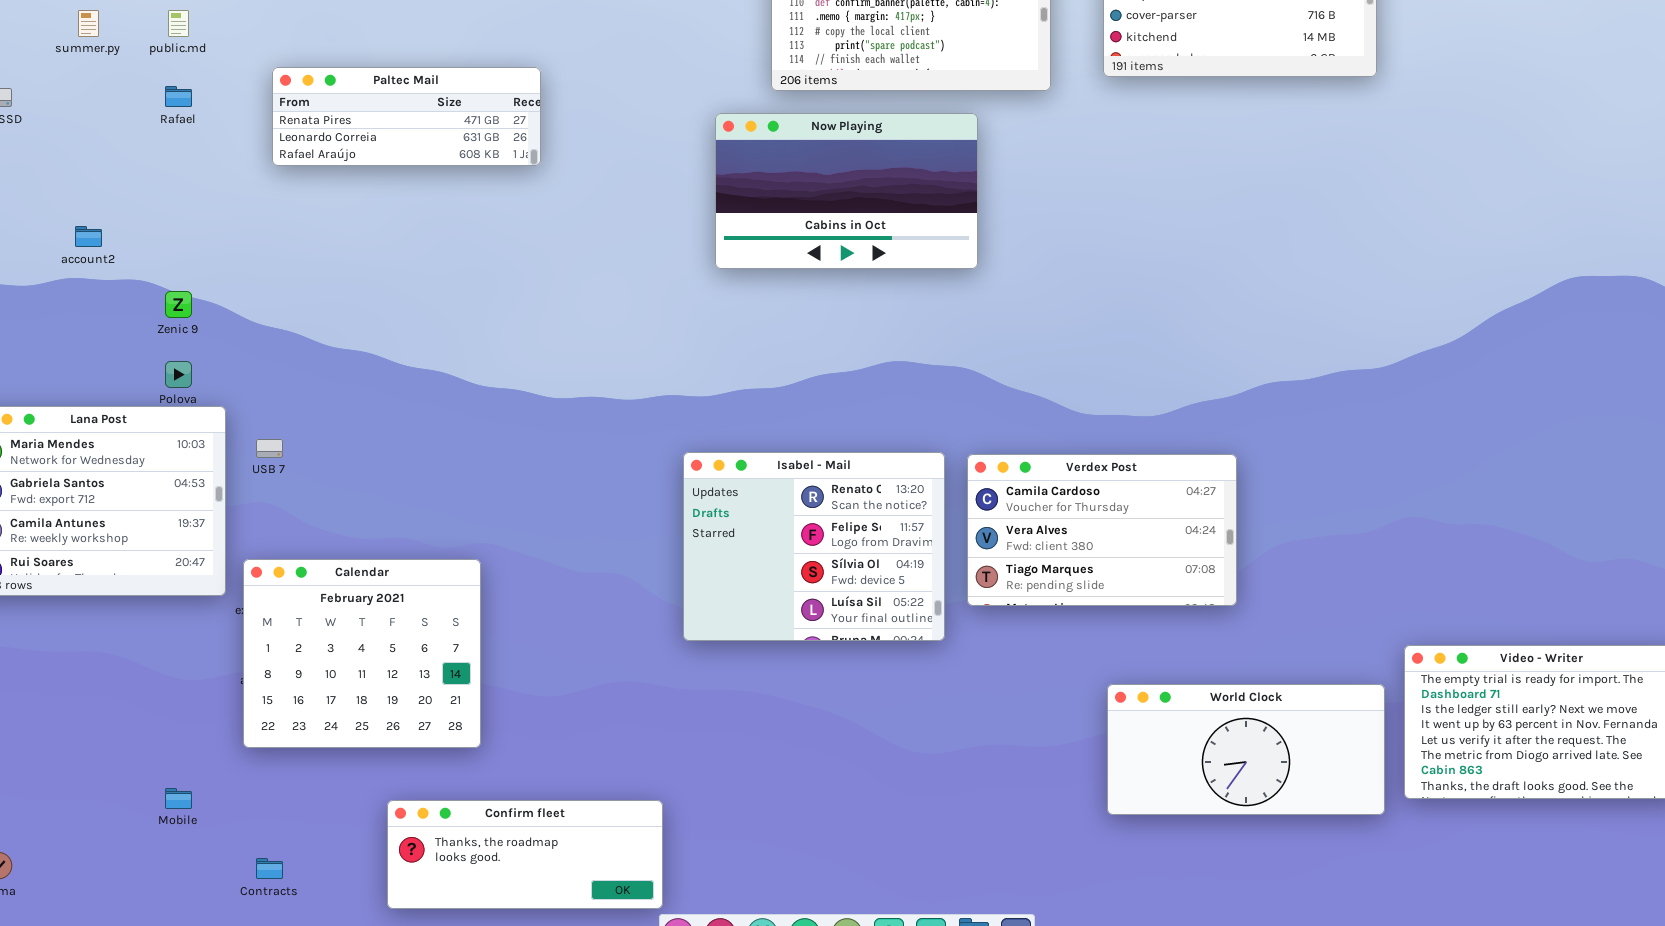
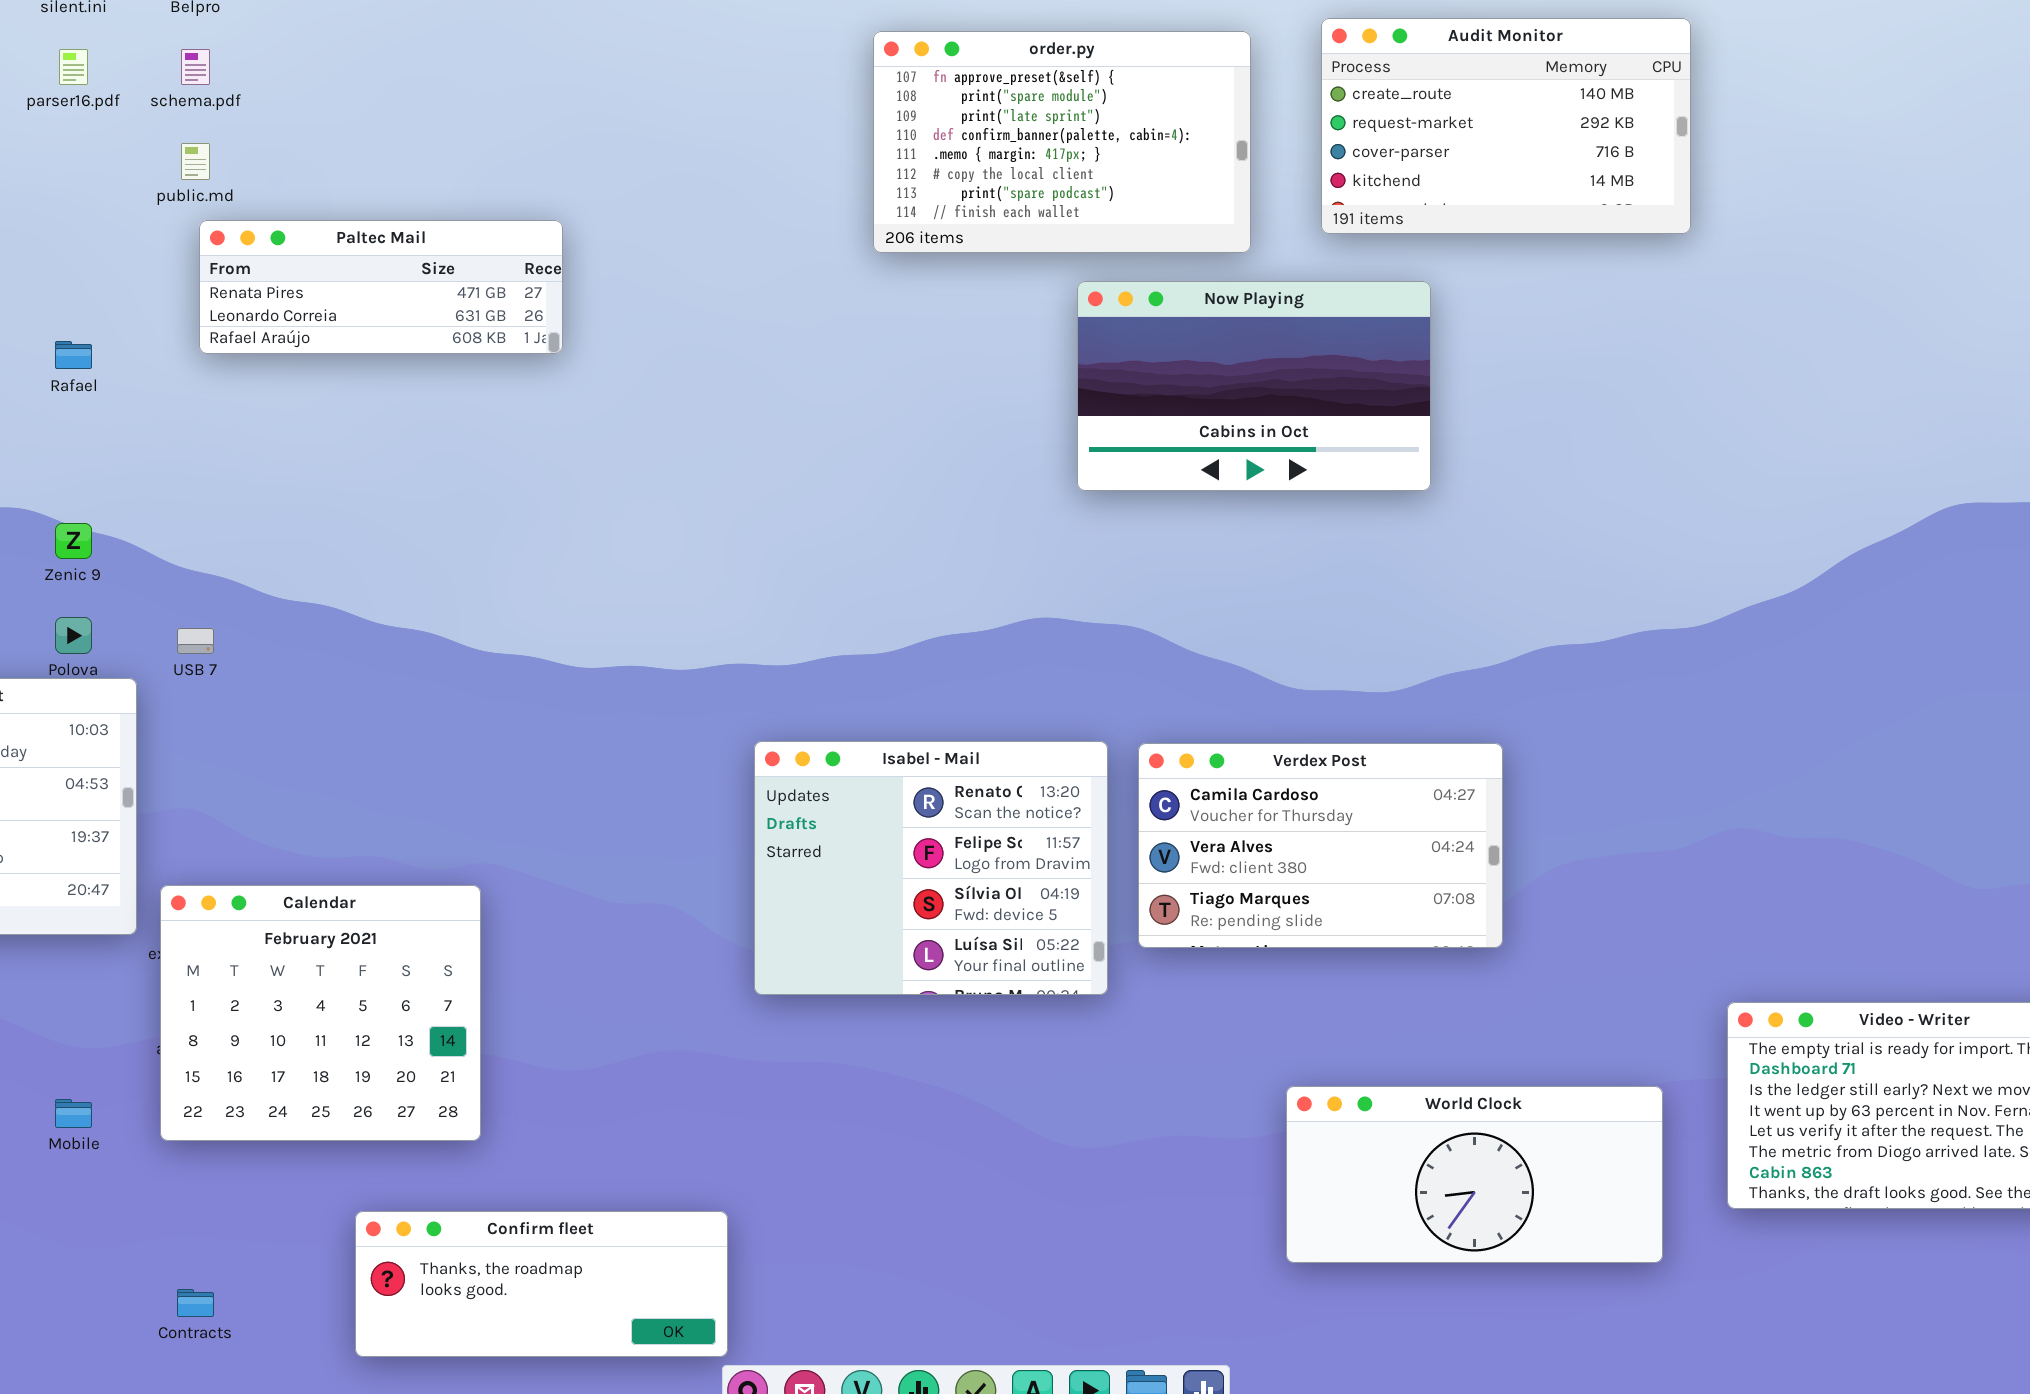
public.md: [168,10,189,37] -> [181,143,210,180], moved
Rafael: [165,86,192,107] -> [55,341,92,369], moved
Now Playing: [715,113,978,269] -> [1077,281,1431,491], moved
USB 7: [256,439,283,458] -> [177,628,214,654], moved
World Clock: [1107,684,1385,815] -> [1286,1086,1663,1263], moved
Mobile: [165,788,192,809] -> [55,1099,92,1128], moved

